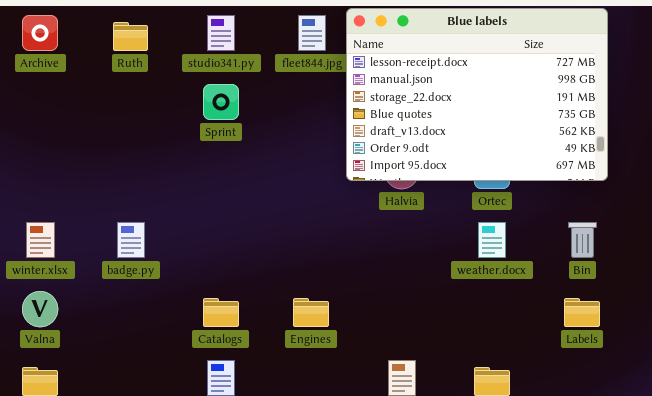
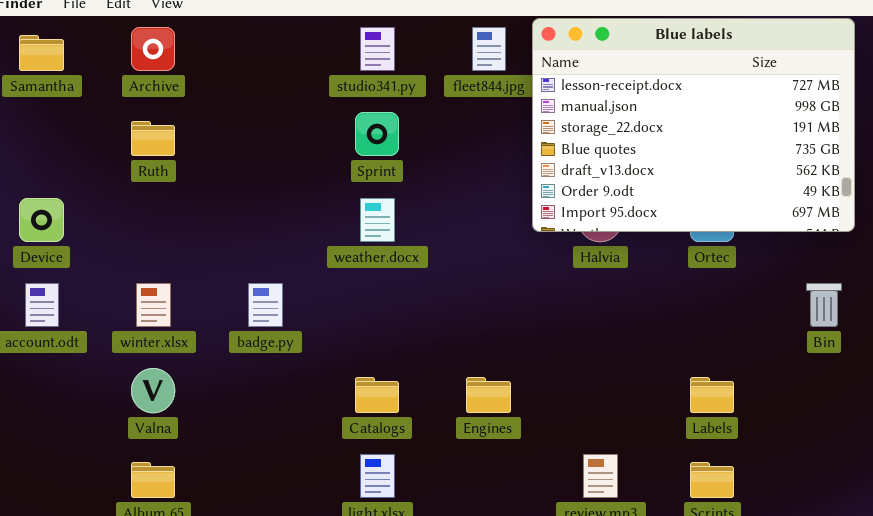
Ruth: [113,22,148,51] -> [131,121,175,156], moved
weather.docx: [478,222,506,258] -> [360,198,395,242], moved
Labels: [564,298,600,327] -> [690,377,734,413], moved

